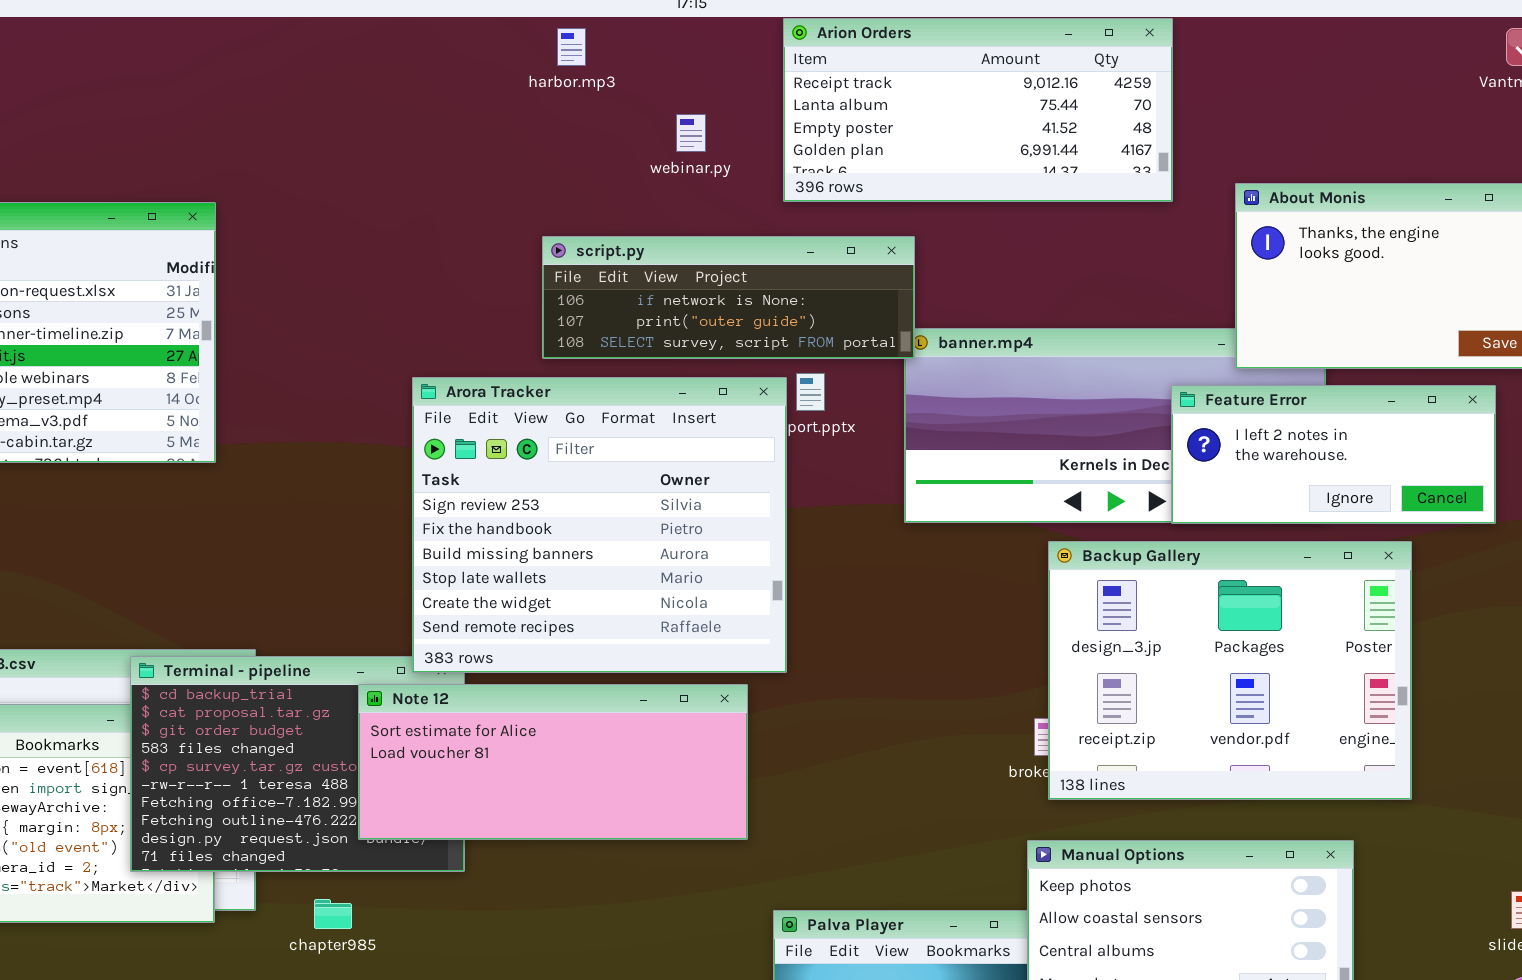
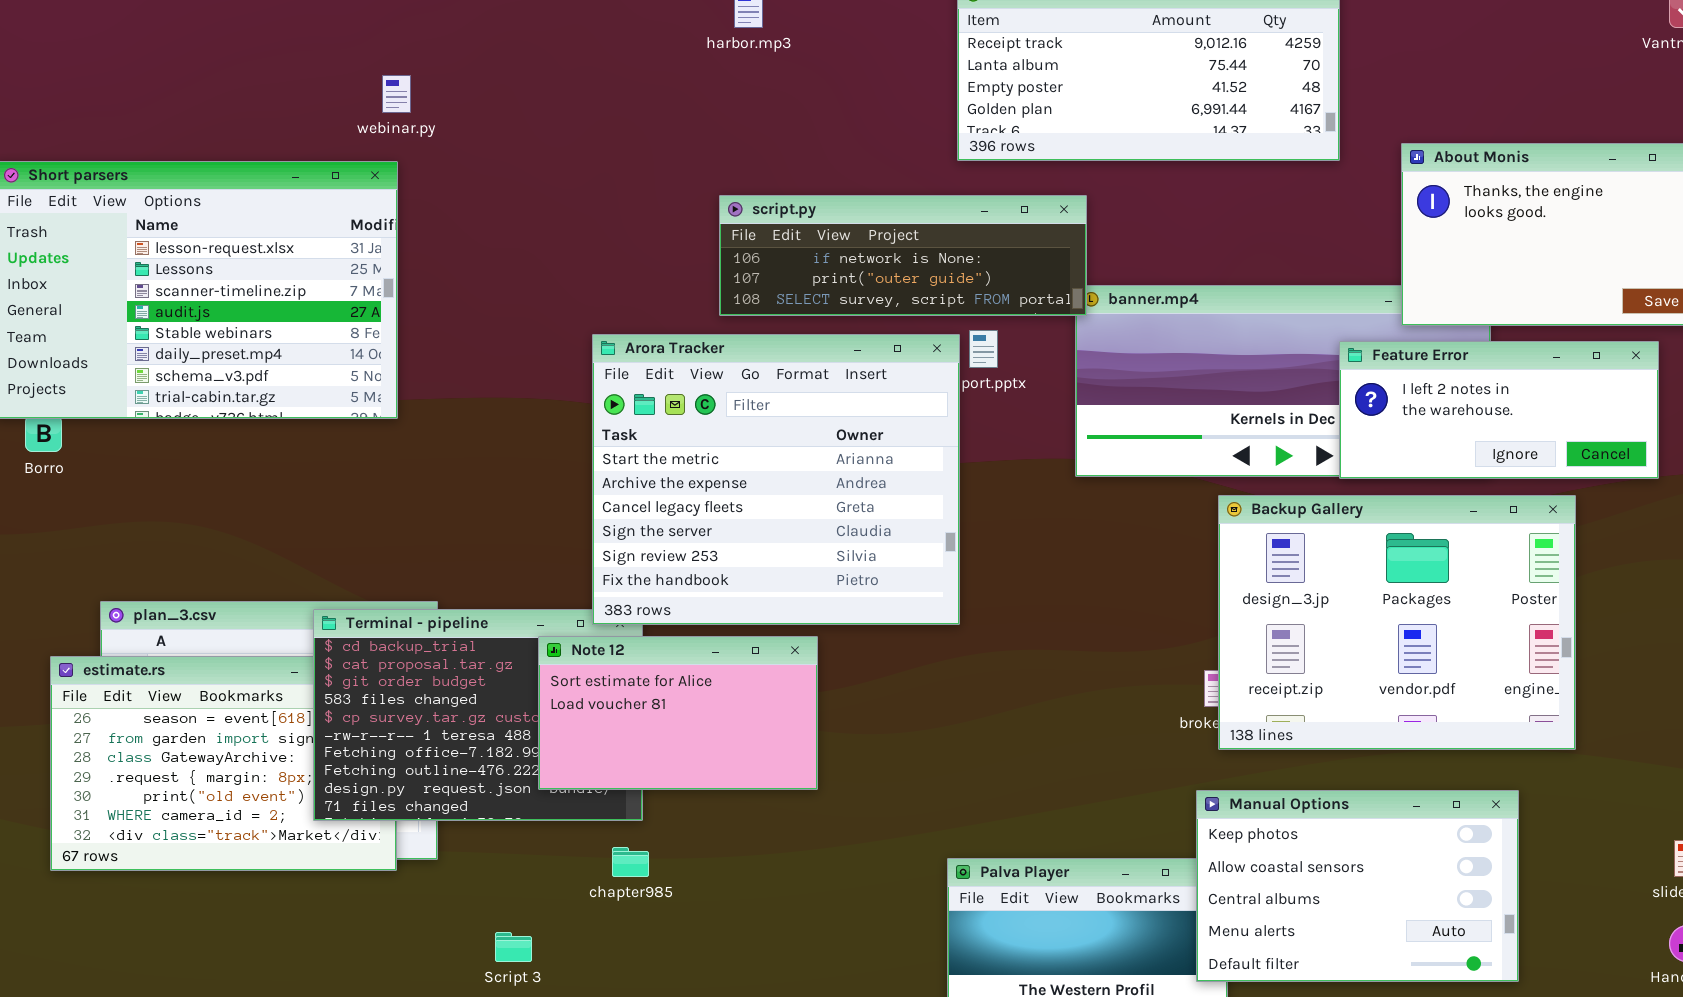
webinar.py: [676,114,706,152] -> [382,75,411,113], moved
Arora Tracker: [412,377,787,673] -> [592,334,960,625], scrolled up 4 rows
Note 12: [358,684,748,840] -> [538,636,818,790], resized
chapter985: [314,899,352,929] -> [612,847,649,877], moved

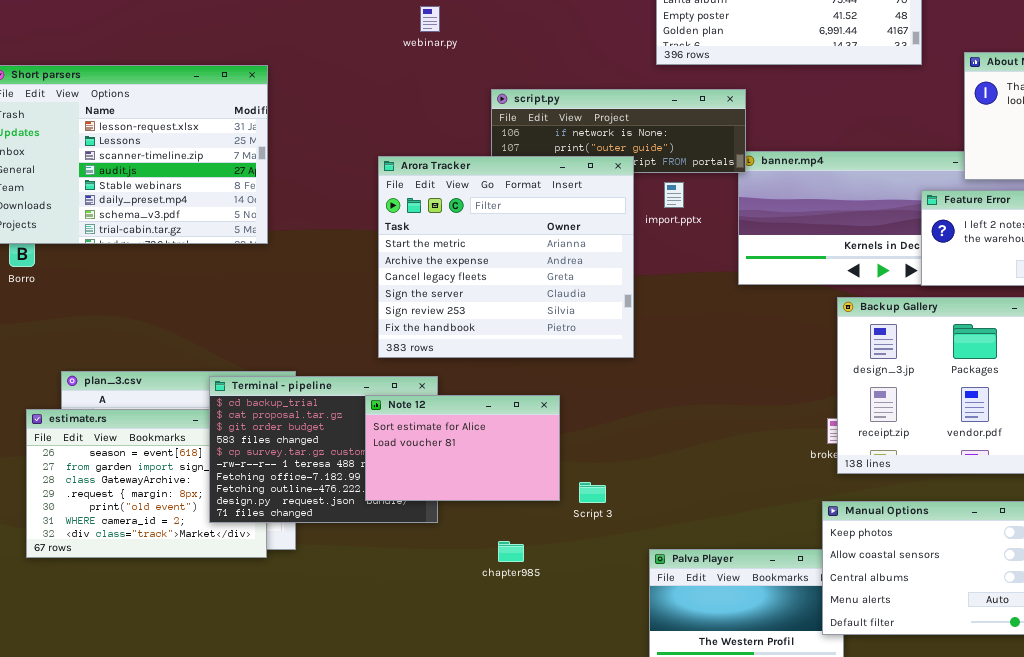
webinar.py: [382,75,411,113] -> [420,6,440,32], moved
Arora Tracker: [592,334,960,625] -> [378,156,634,358], moved
chapter985: [612,847,649,877] -> [498,541,524,562], moved
Script 3: [495,932,532,962] -> [579,482,606,503], moved

